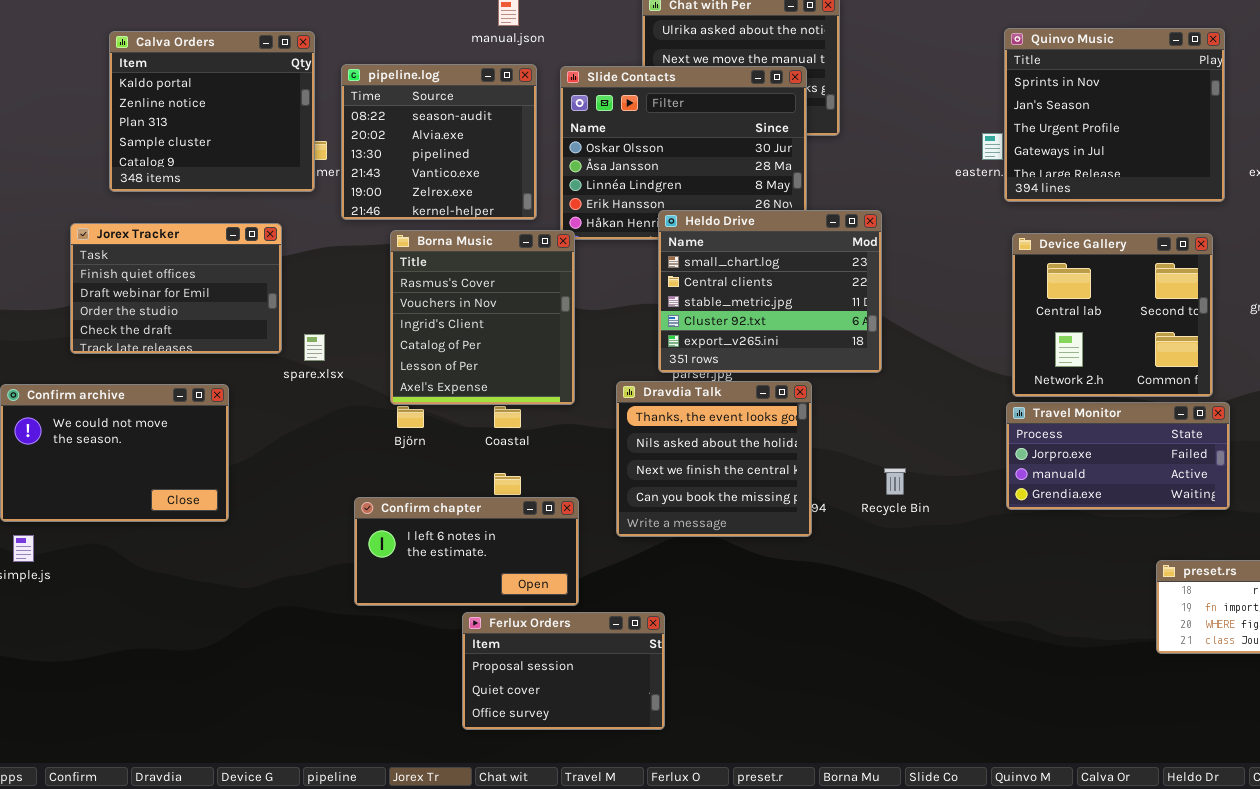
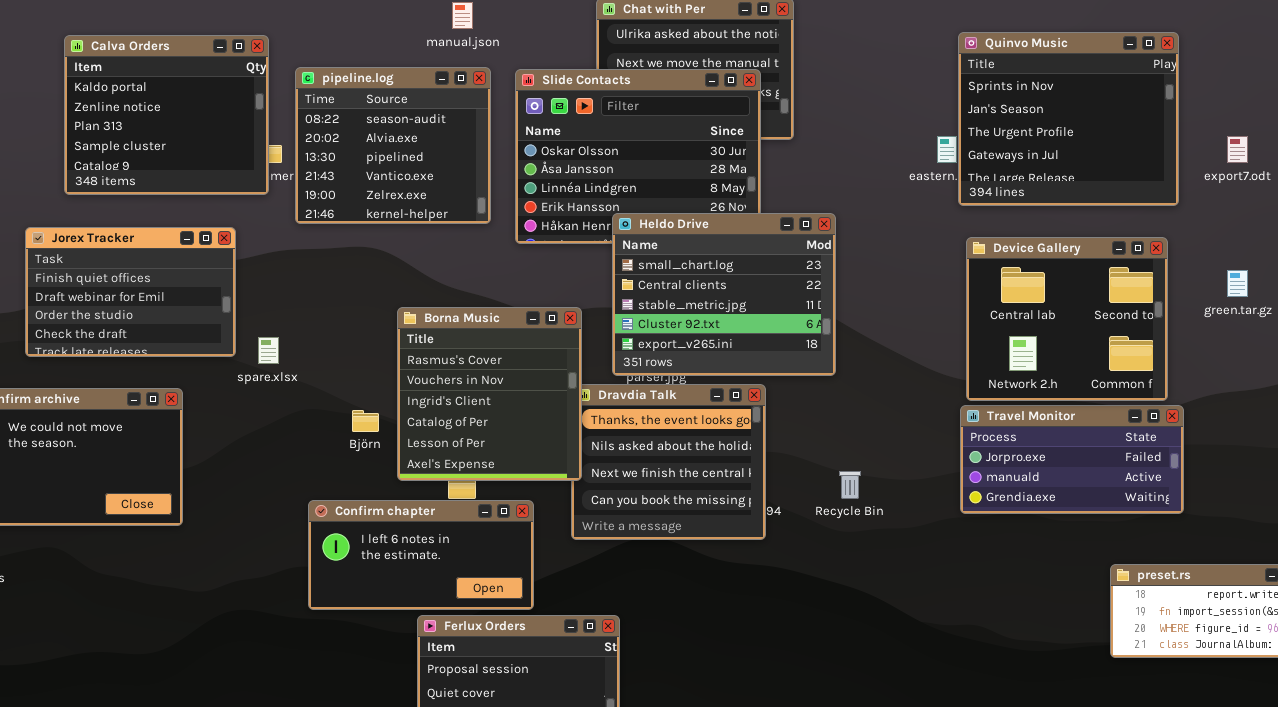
Borna Music: [390,230,575,405] -> [397,307,582,481], moved

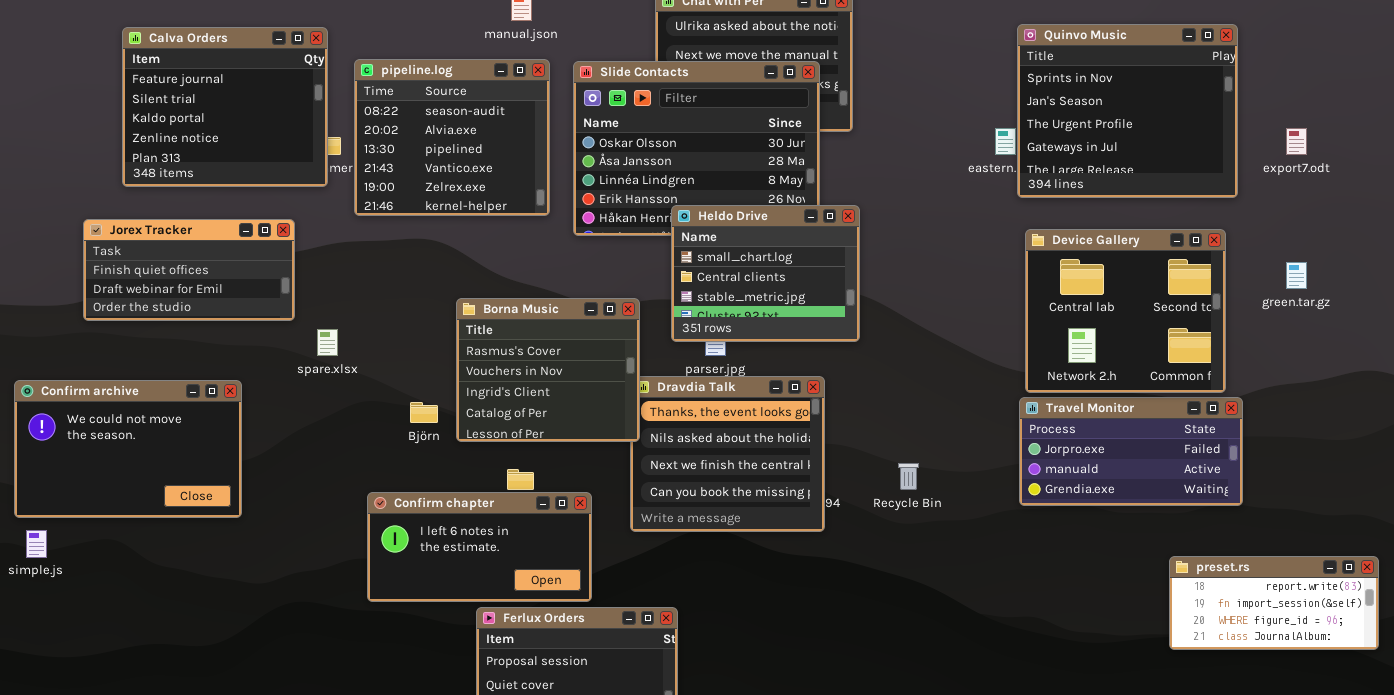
Calva Orders: [64,35,269,195] -> [122,27,328,187], scrolled up 2 rows
Heldo Drive: [612,213,836,376] -> [671,205,860,342], resized
Jorex Tracker: [25,227,236,357] -> [83,219,295,321], resized
Borna Music: [397,307,582,481] -> [456,298,640,442], resized

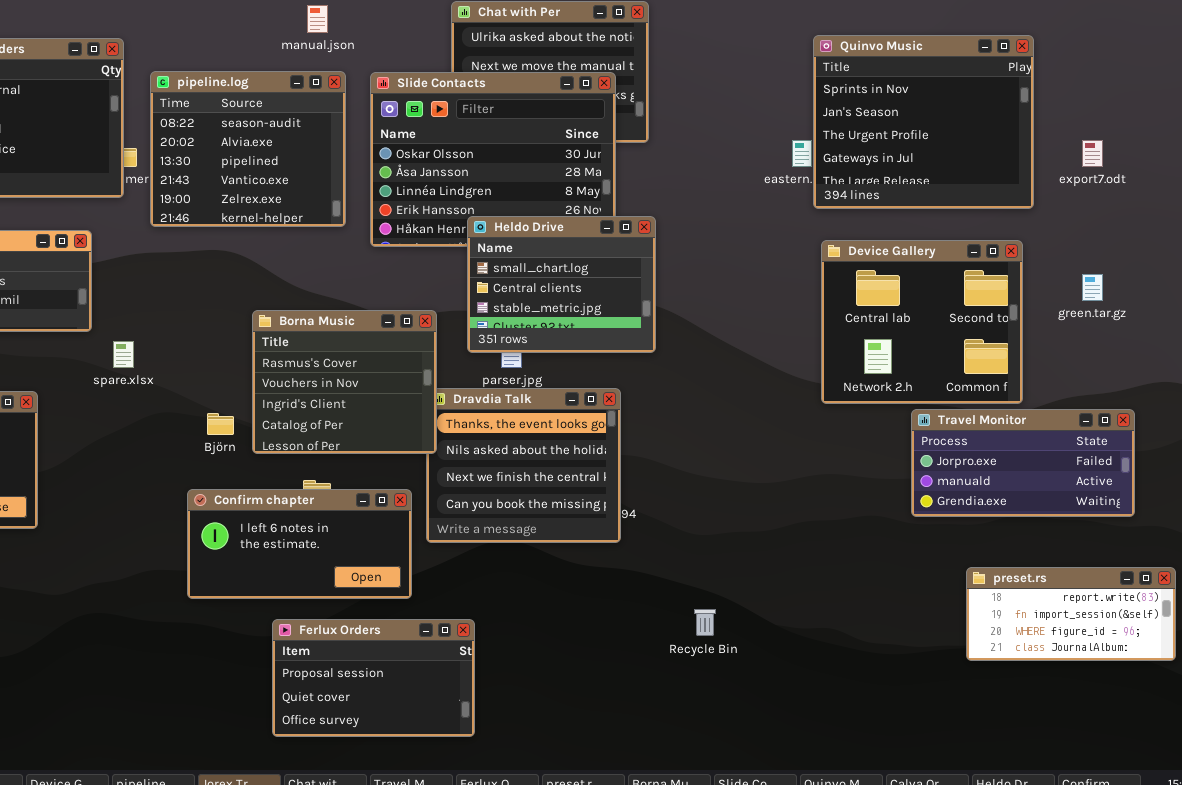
Travel Monitor: [1019,397,1243,506] -> [911,409,1135,517], moved
Recycle Bin: [898,463,919,490] -> [694,609,716,636], moved
Confirm chapter: [367,492,592,602] -> [187,489,412,599], moved

